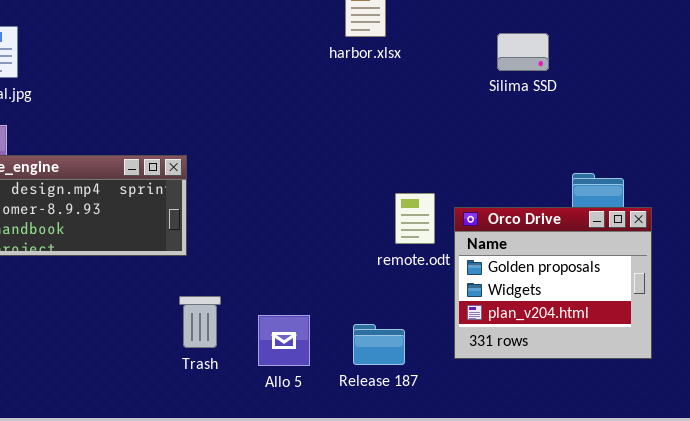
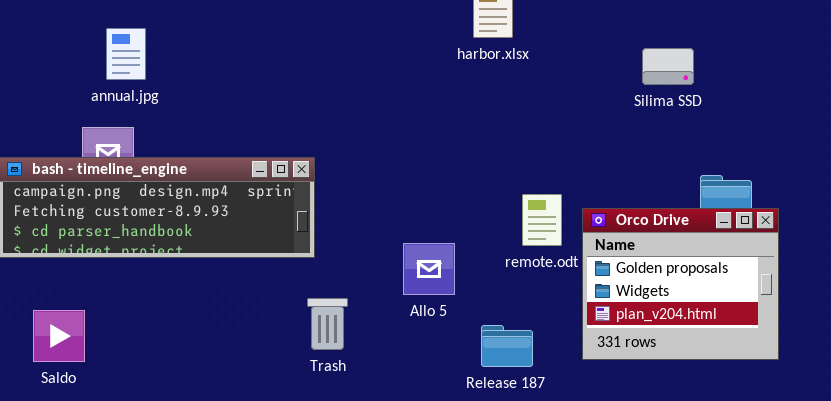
Silima SSD: [497,33,549,71] -> [642,48,694,85], moved
Allo 5: [258,315,310,366] -> [403,243,455,295], moved

